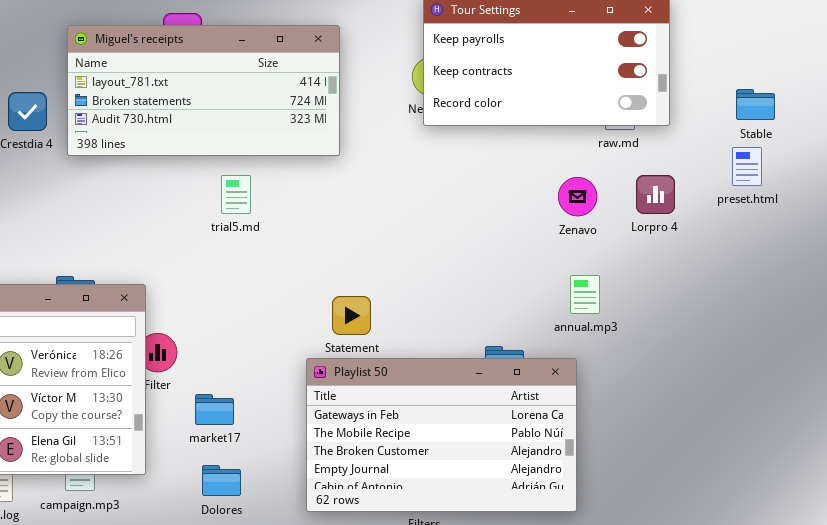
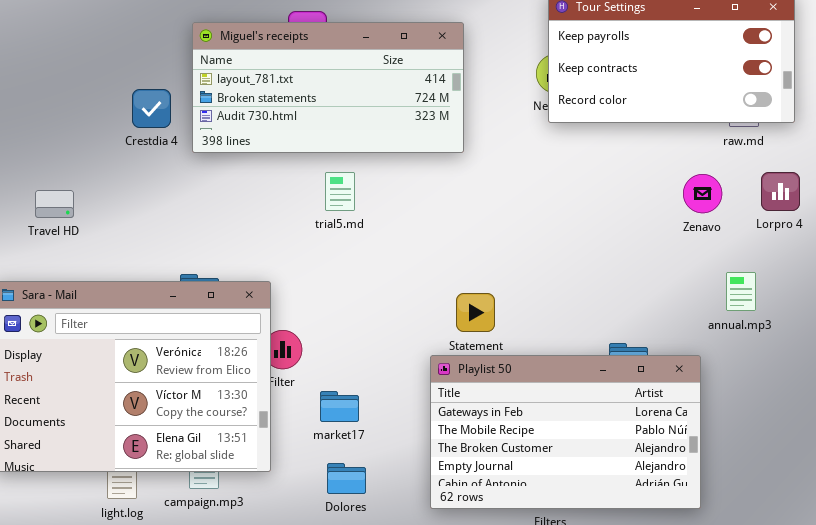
trial5.md: [221,175,251,214] -> [325,172,355,211], moved
annual.mp3: [570,275,600,314] -> [726,272,756,311], moved

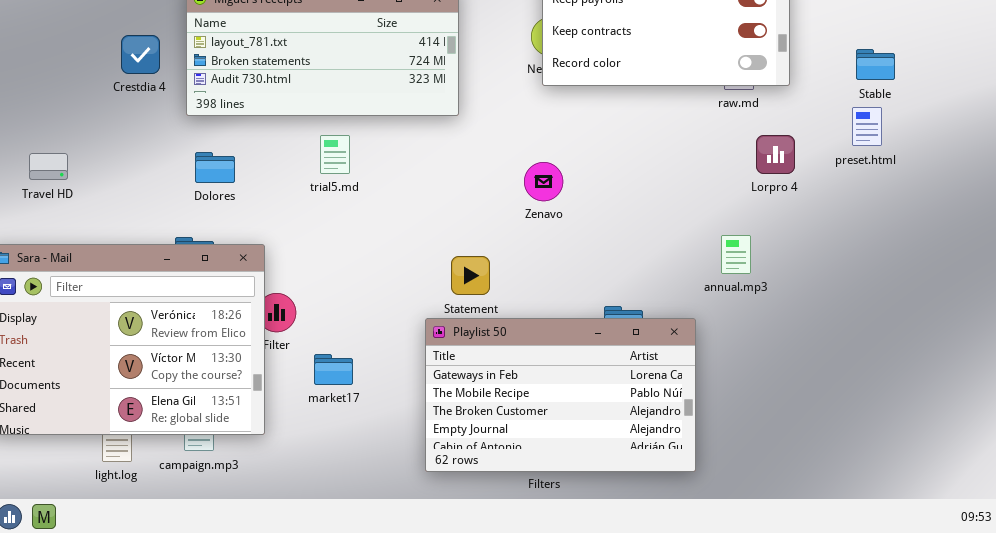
Crestdia 4: [132,89,171,128] -> [121,35,160,74], moved
Zenavo: [683,174,722,213] -> [524,162,563,201], moved
Dolores: [327,463,366,494] -> [195,152,235,183], moved

